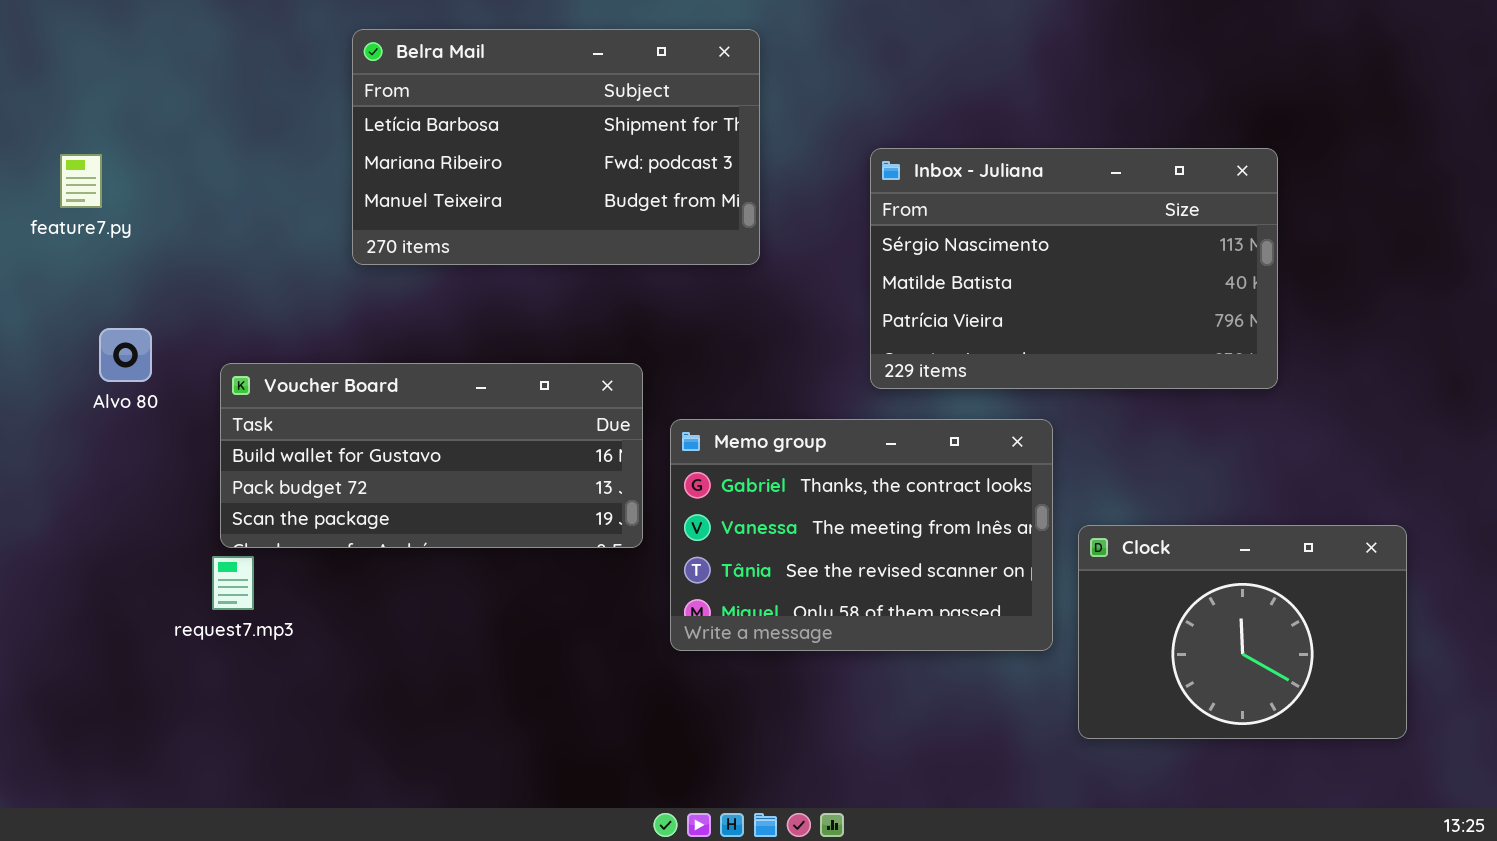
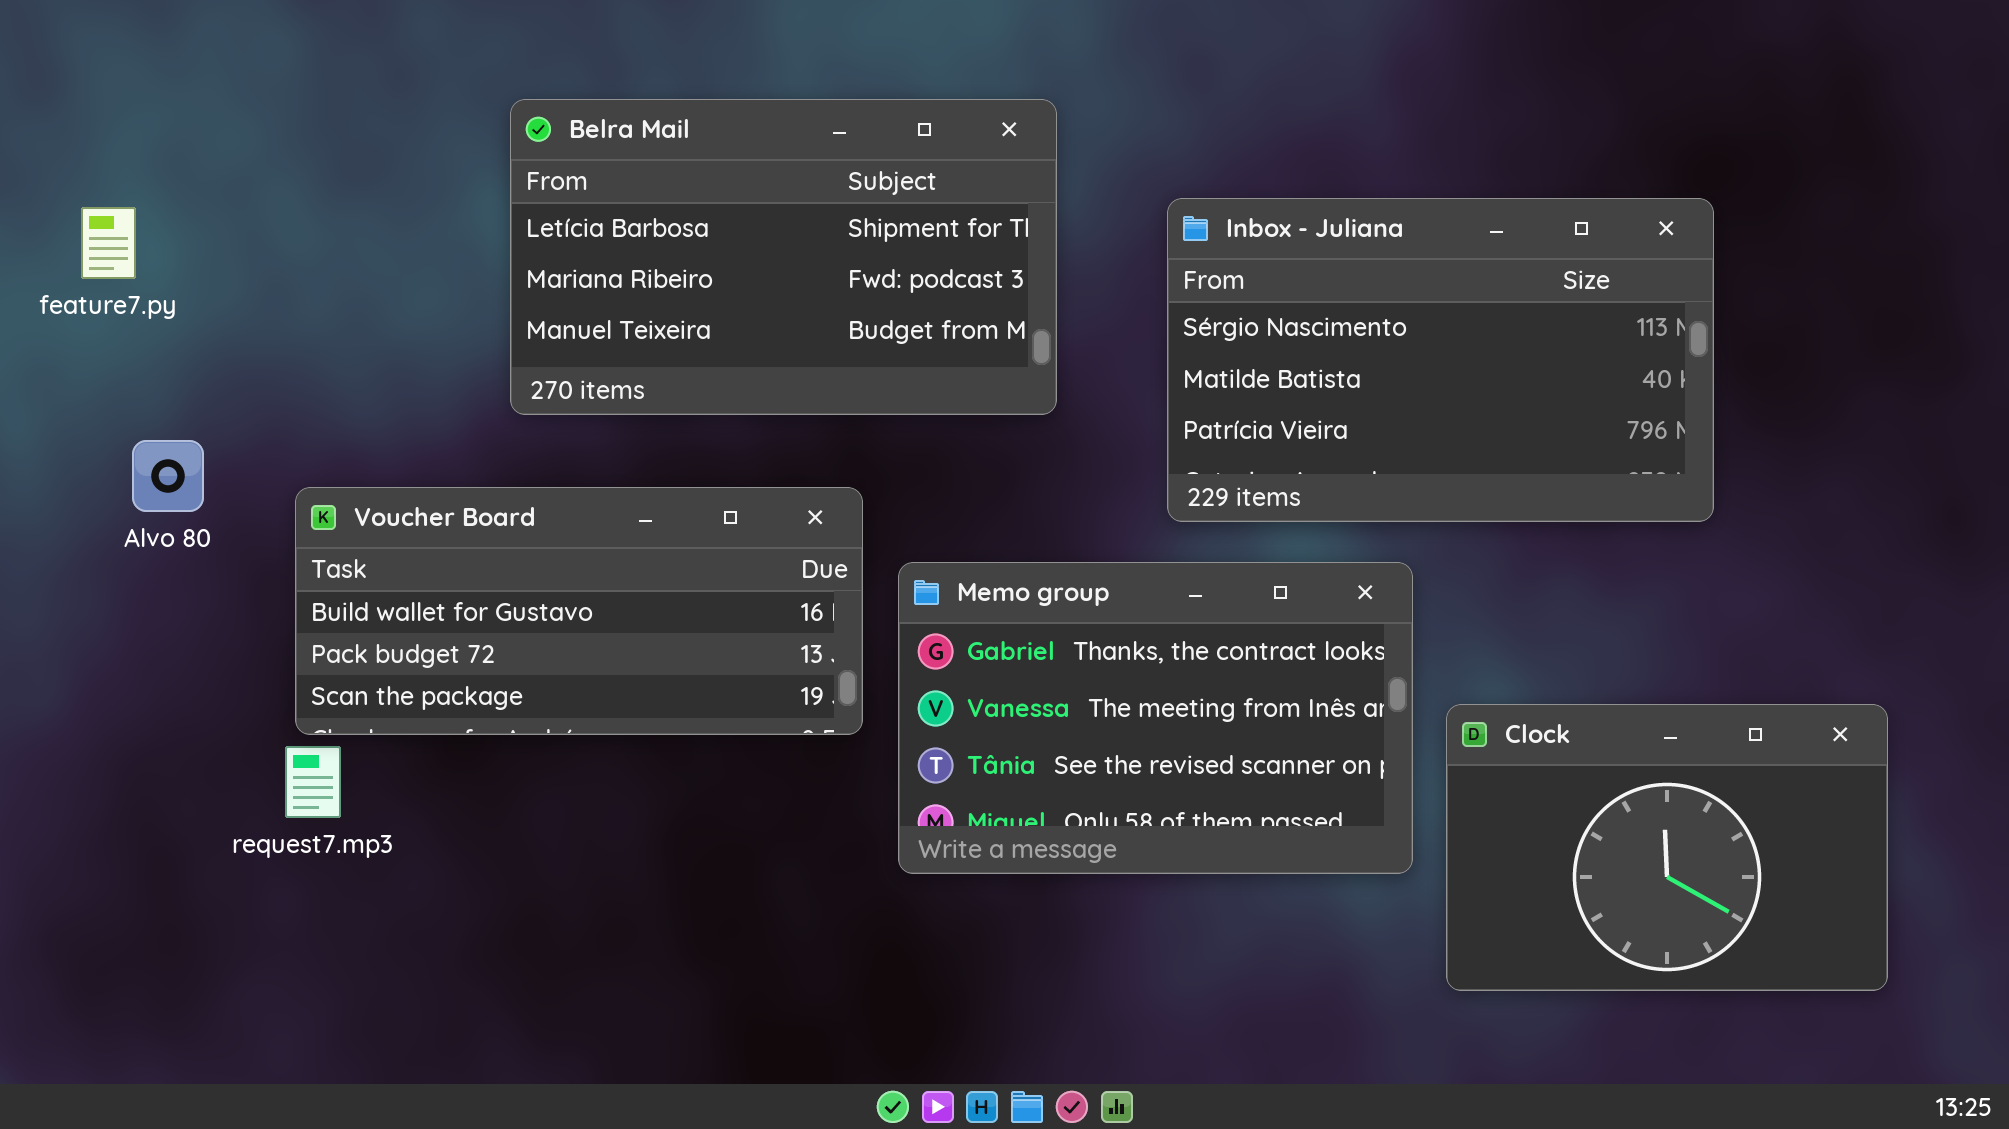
Belra Mail: [352,29,760,265] -> [510,99,1057,415], moved

